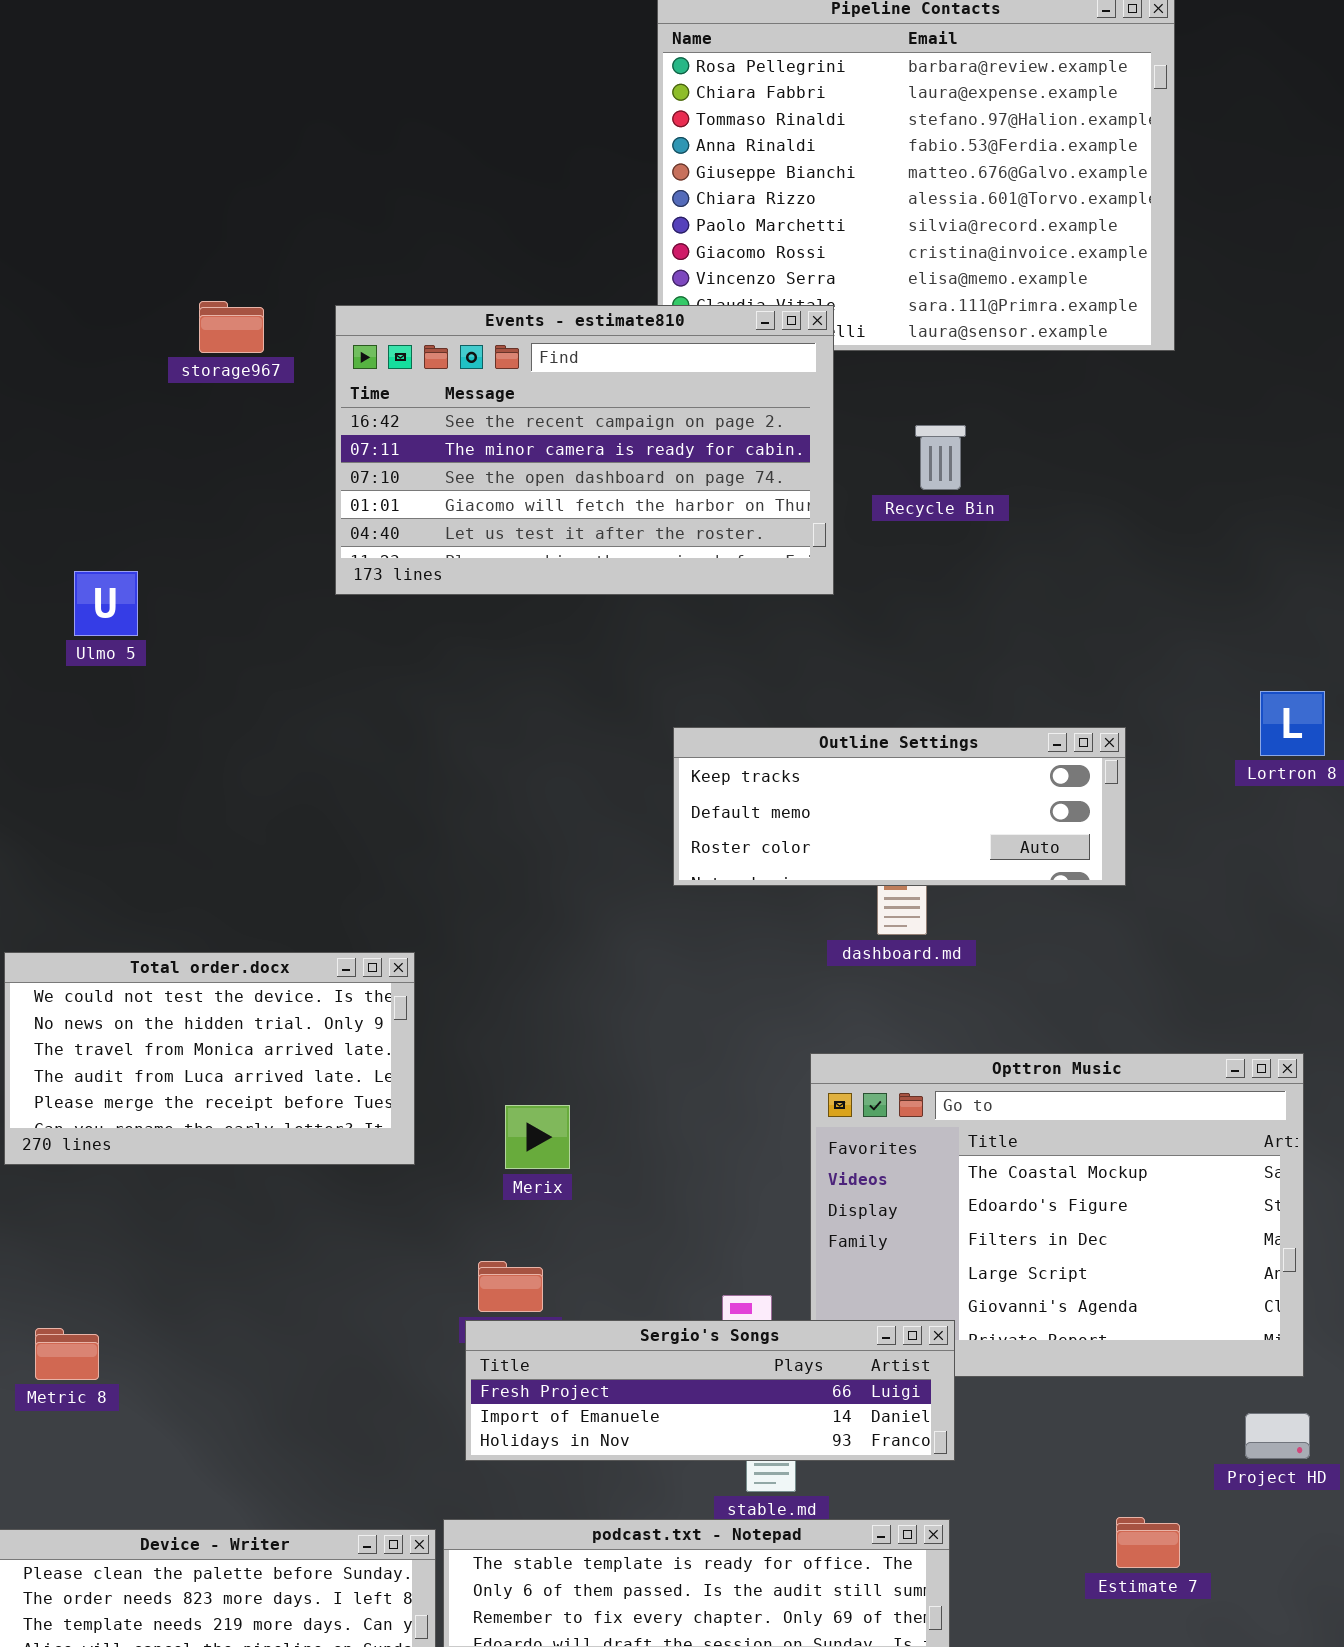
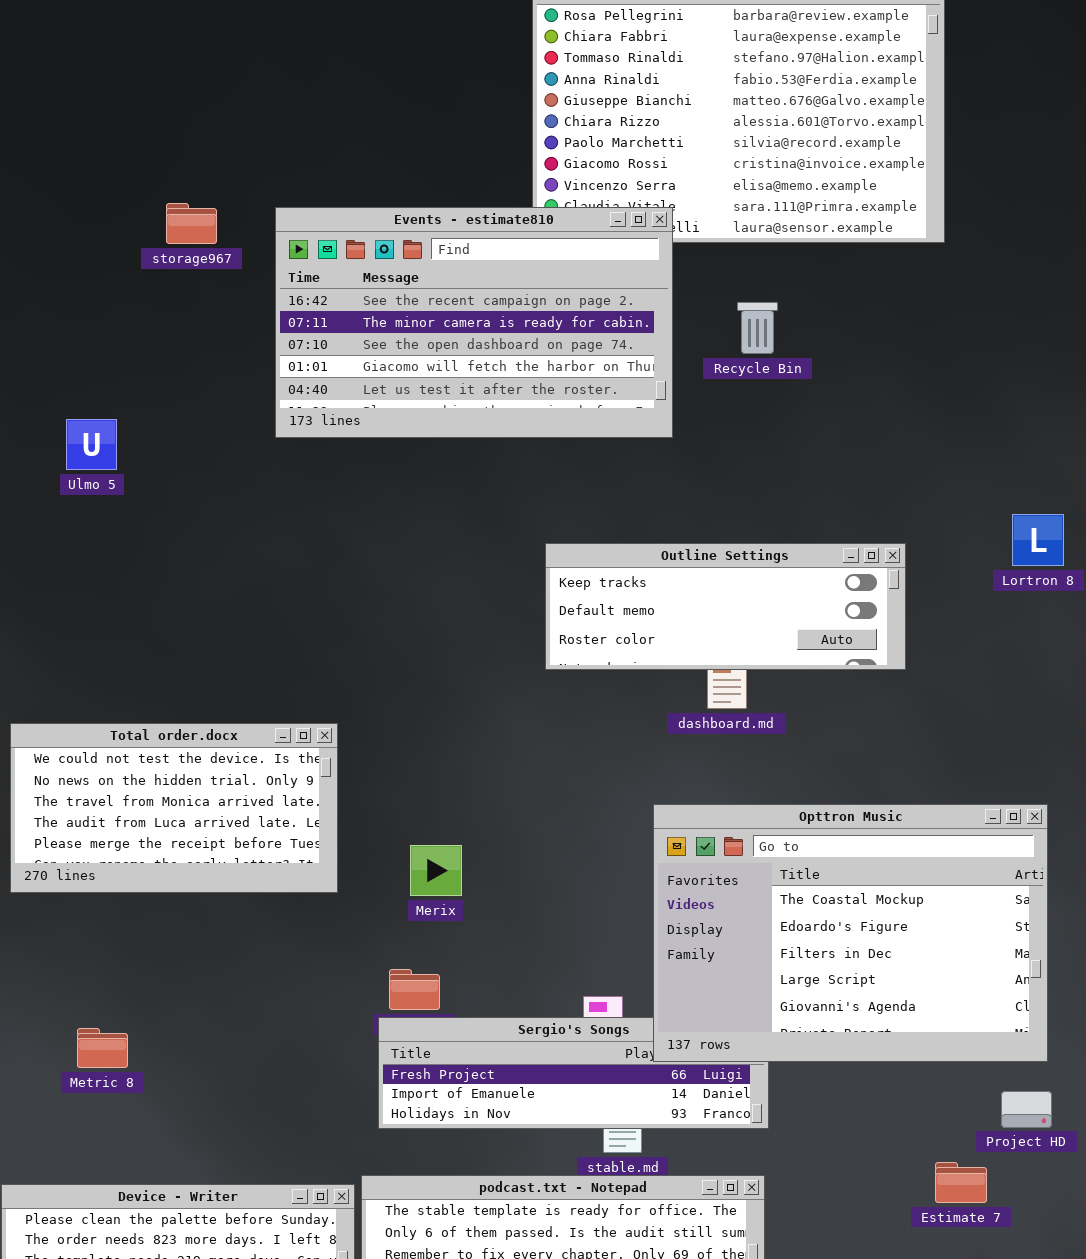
Opttron Music: [810,1053,1304,1377] -> [653,804,1048,1062], raised
Metric 8: [35,1328,99,1380] -> [77,1028,128,1068], moved
Estimate 7: [1116,1517,1180,1568] -> [935,1162,987,1203], moved

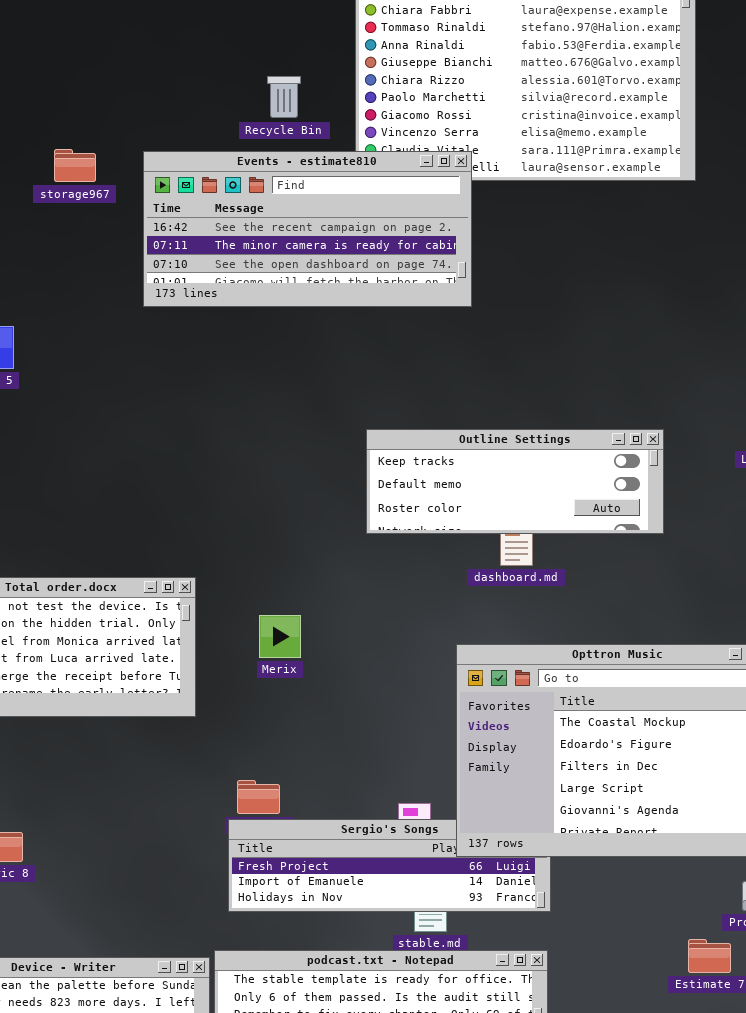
Events - estimate810: [275,207,673,438] -> [143,151,472,307], resized
Recycle Bin: [737,302,778,354] -> [267,76,301,118], moved
Merix: [410,845,462,896] -> [259,615,301,658], moved

